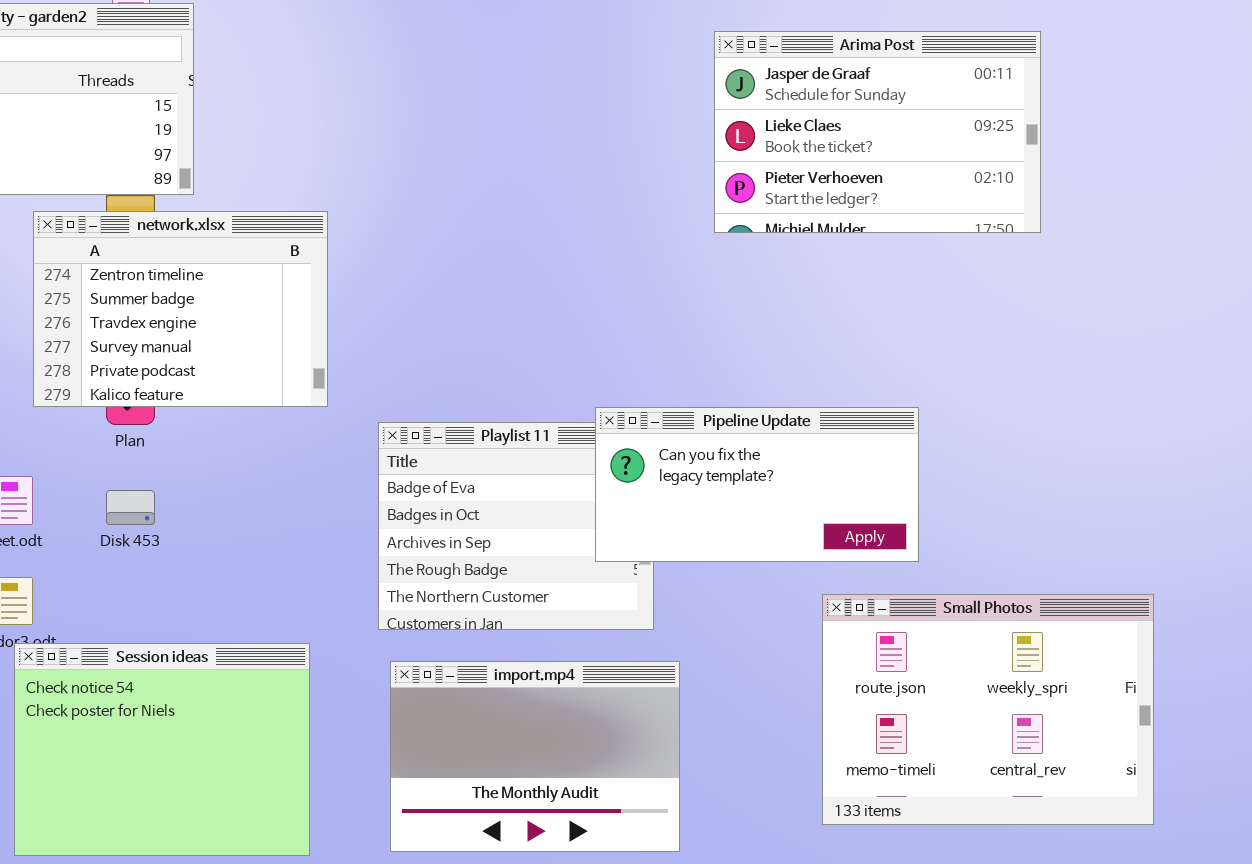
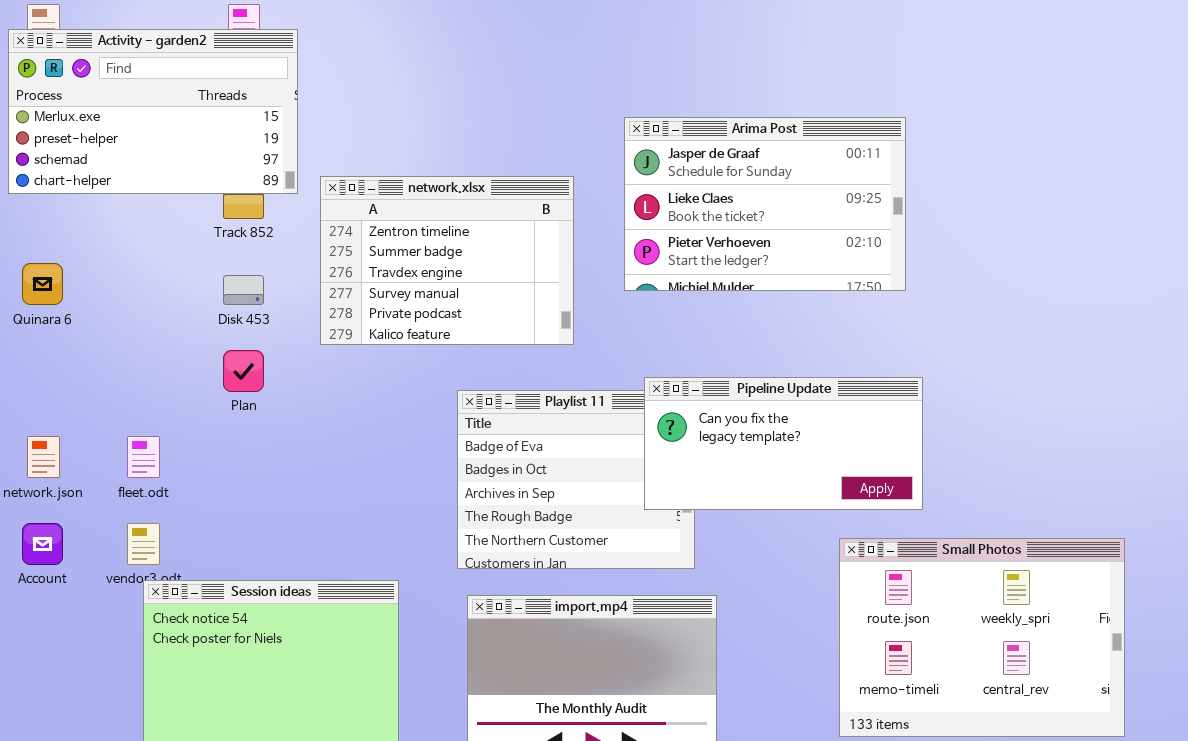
Arima Post: [714,31,1041,233] -> [624,117,906,291], moved
network.xlsx: [33,211,328,407] -> [320,176,574,345], moved
Disk 453: [106,490,155,525] -> [223,275,264,305], moved

